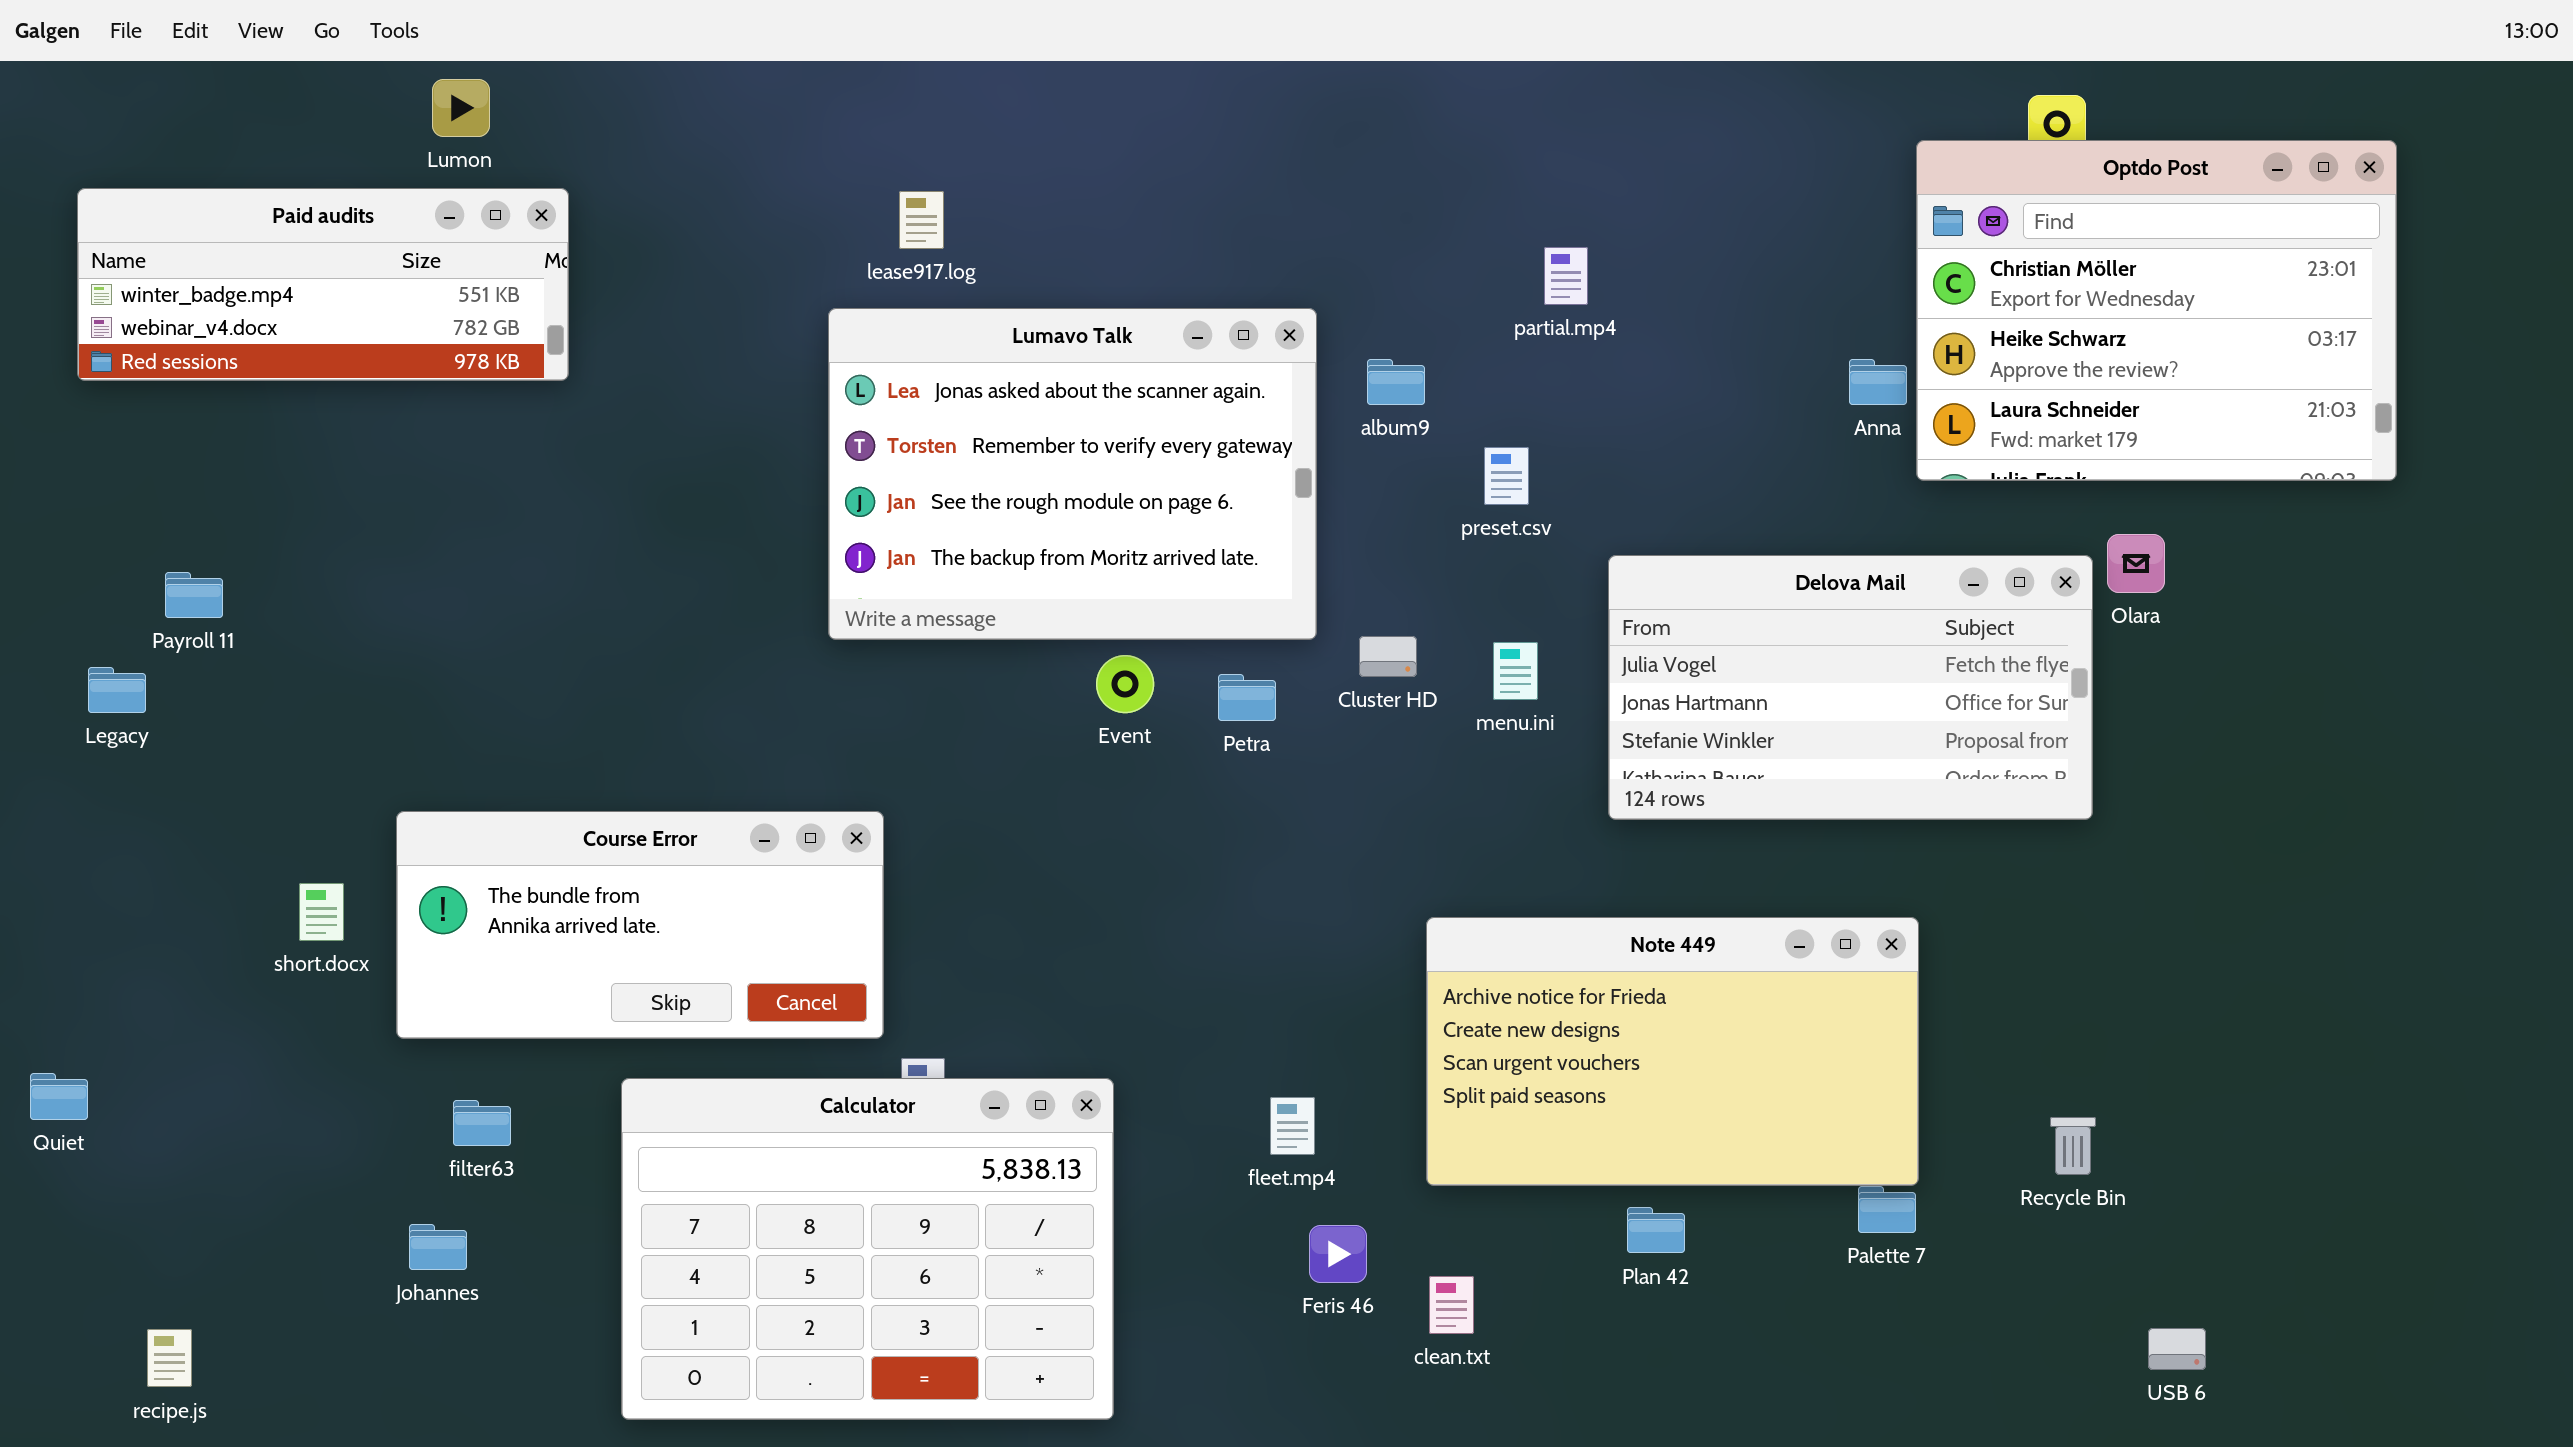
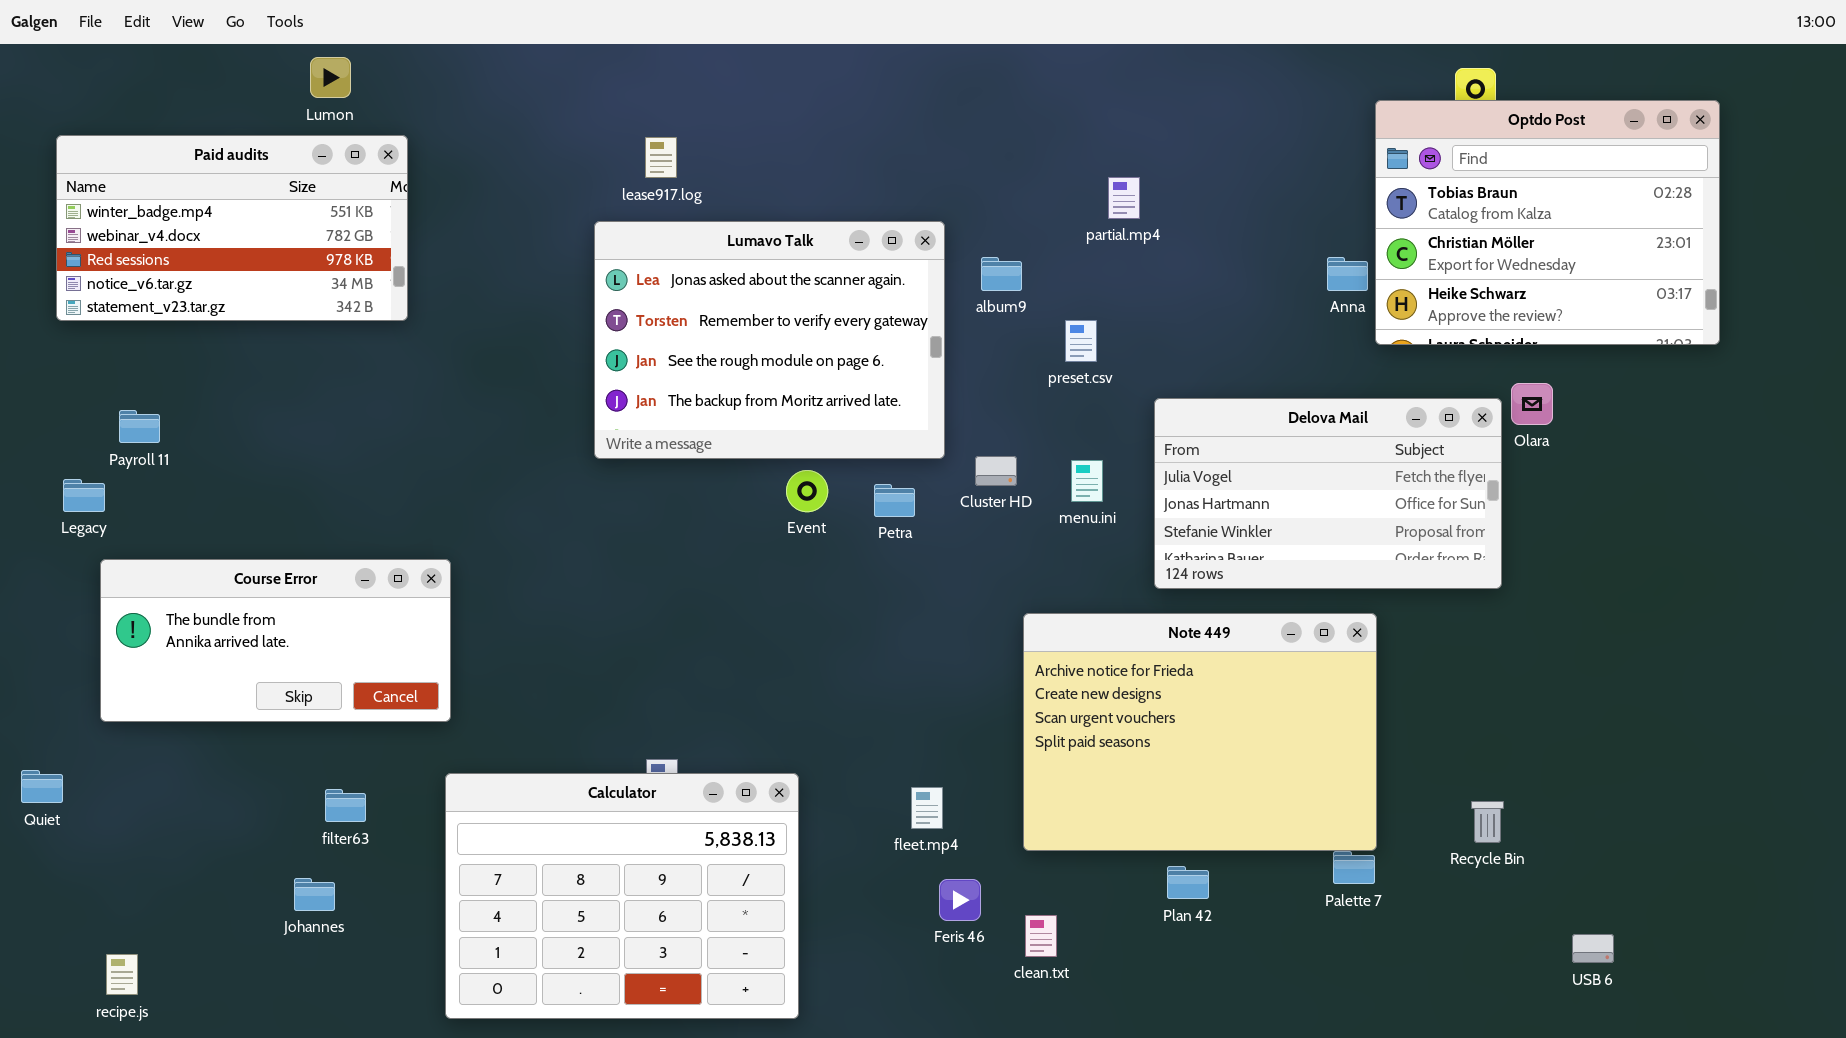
Optdo Post: [1916,140,2397,481] -> [1375,100,1720,345], scrolled up 1 row
Paid audits: [77,188,569,381] -> [56,135,408,321], resized
Course Error: [396,811,884,1039] -> [100,559,451,722], moved
Note 449: [1426,917,1919,1186] -> [1023,613,1377,851], resized
USB 6: [2148,1328,2206,1370] -> [1572,934,1614,963], moved

